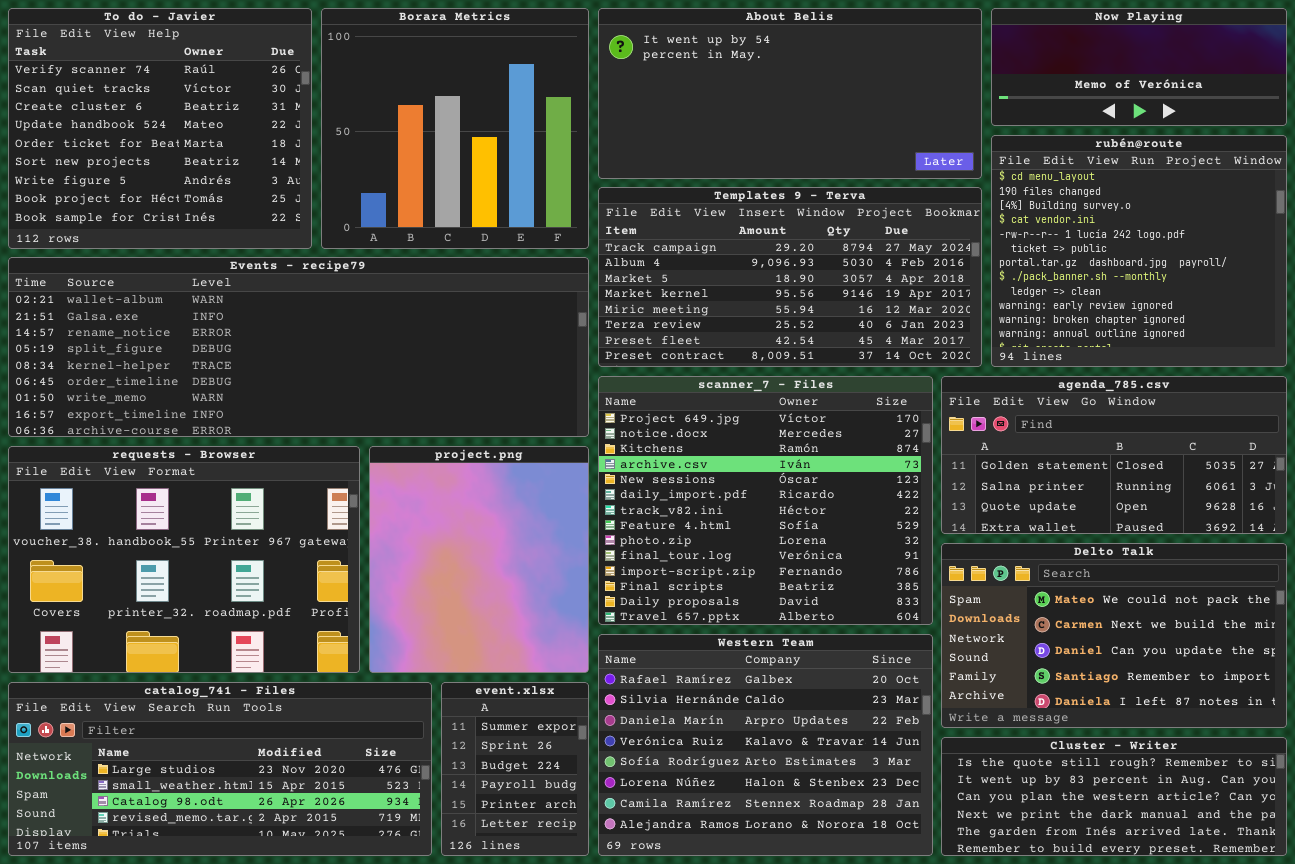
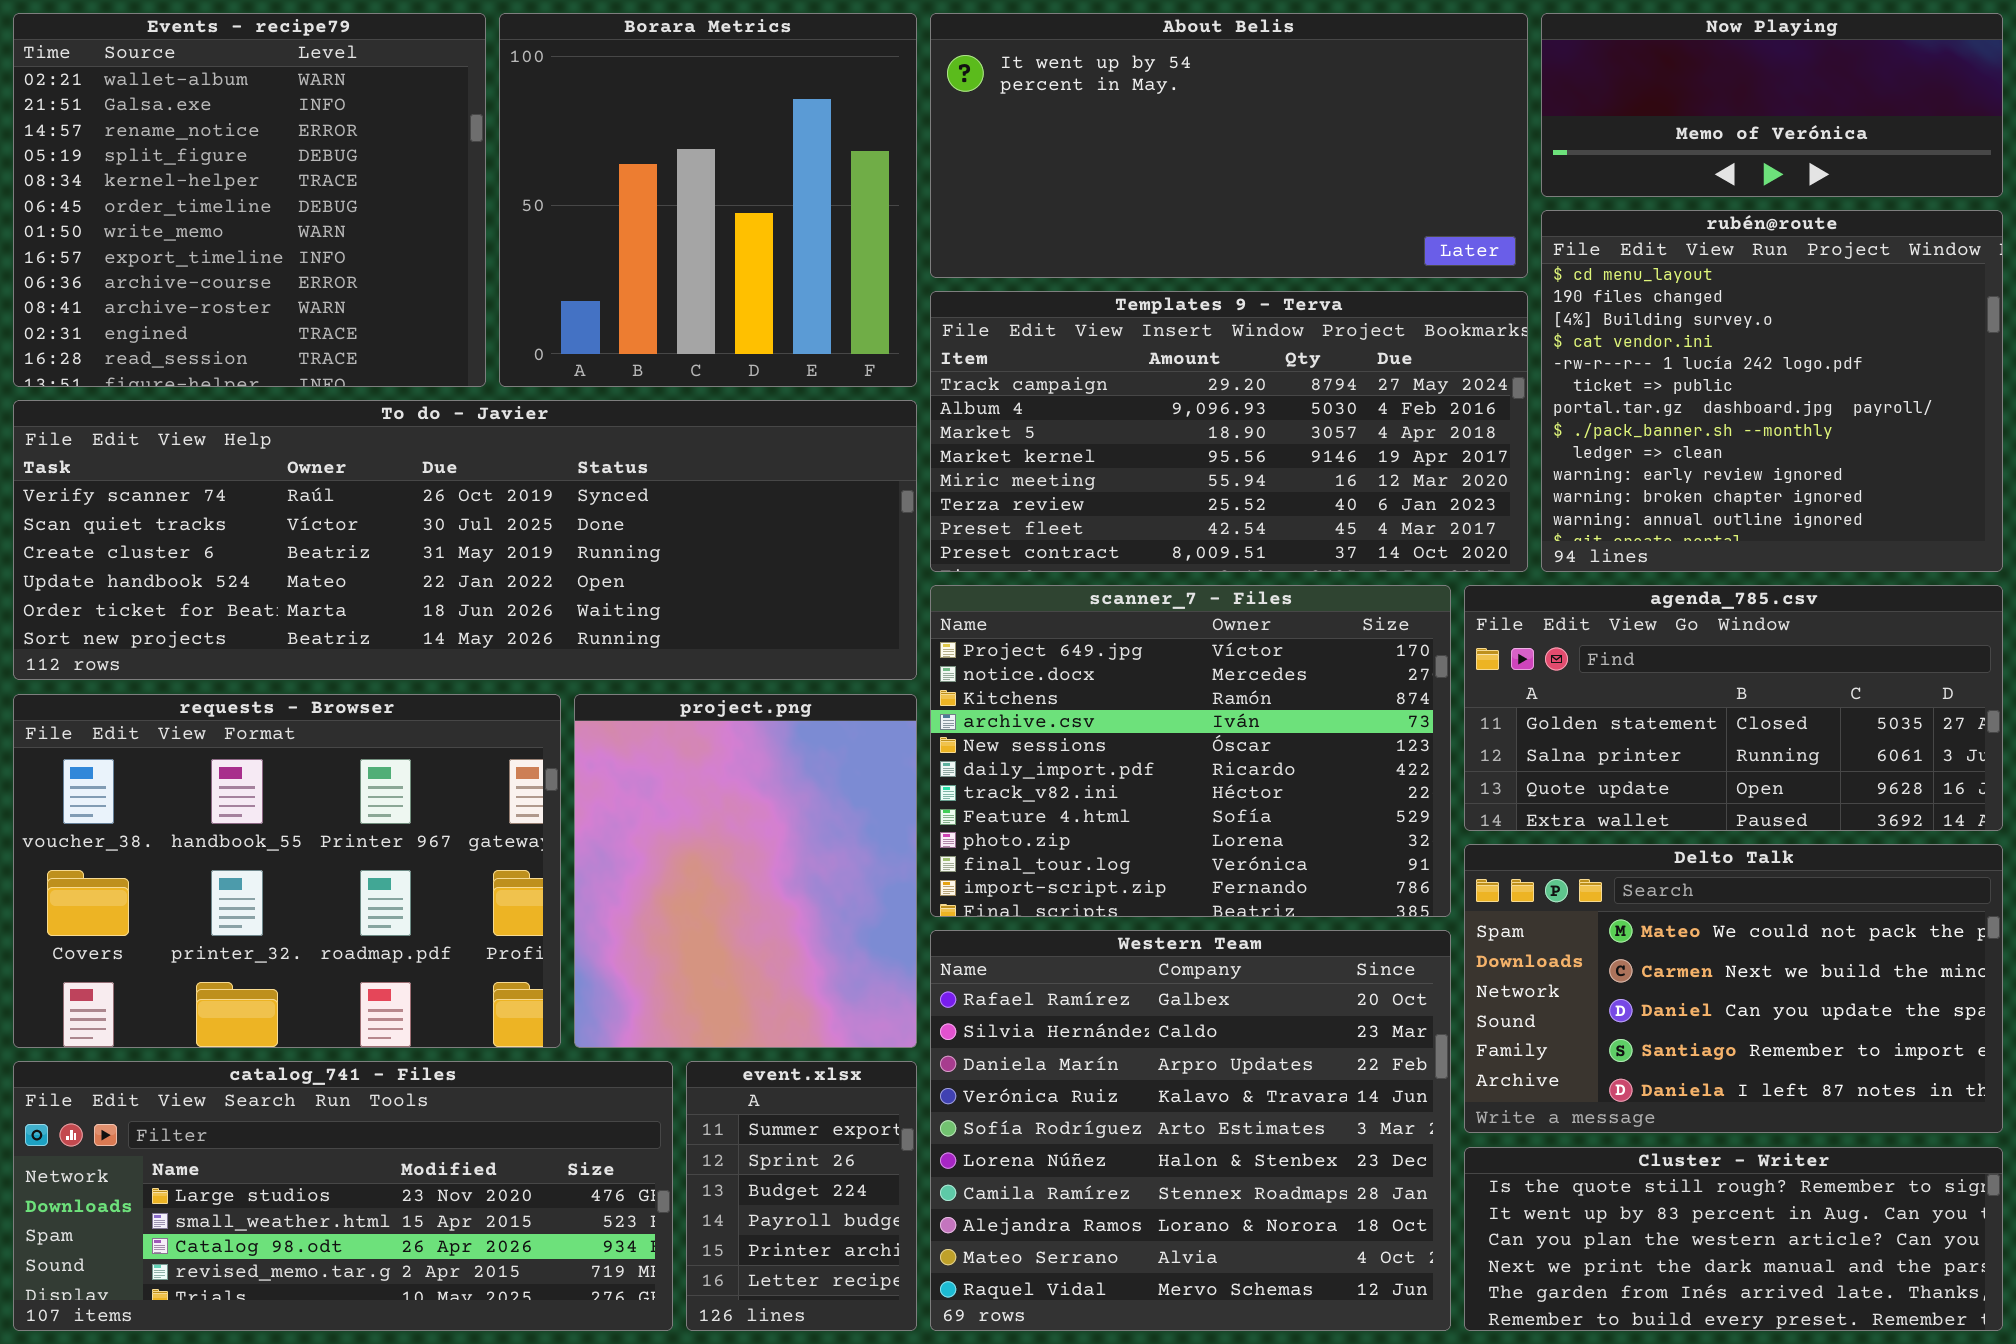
To do - Javier: [8,8,312,249] -> [13,400,917,680], moved, resized
Events - recipe79: [8,257,589,437] -> [13,13,486,387], moved, resized
scanner_7 - Files: [598,376,933,625] -> [930,585,1451,917], resized
Western Team: [598,634,933,856] -> [930,930,1451,1331], resized

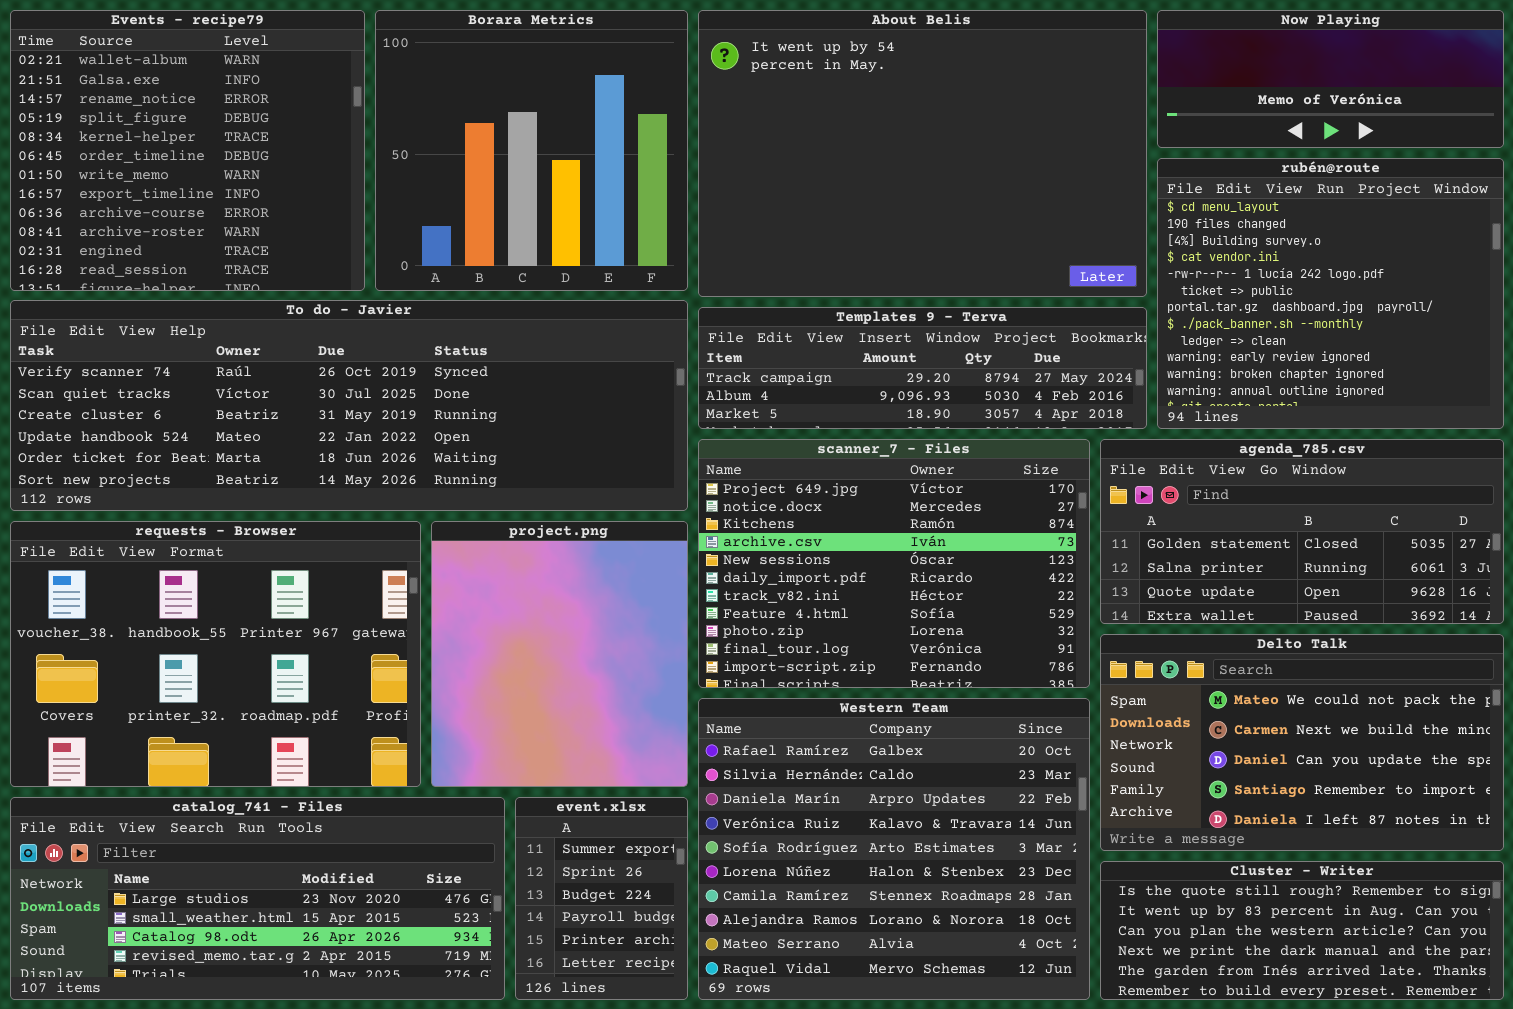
About Belis: [930,13,1528,278] -> [698,10,1147,297], resized
Templates 9 - Terva: [930,291,1528,572] -> [698,307,1147,429], resized

